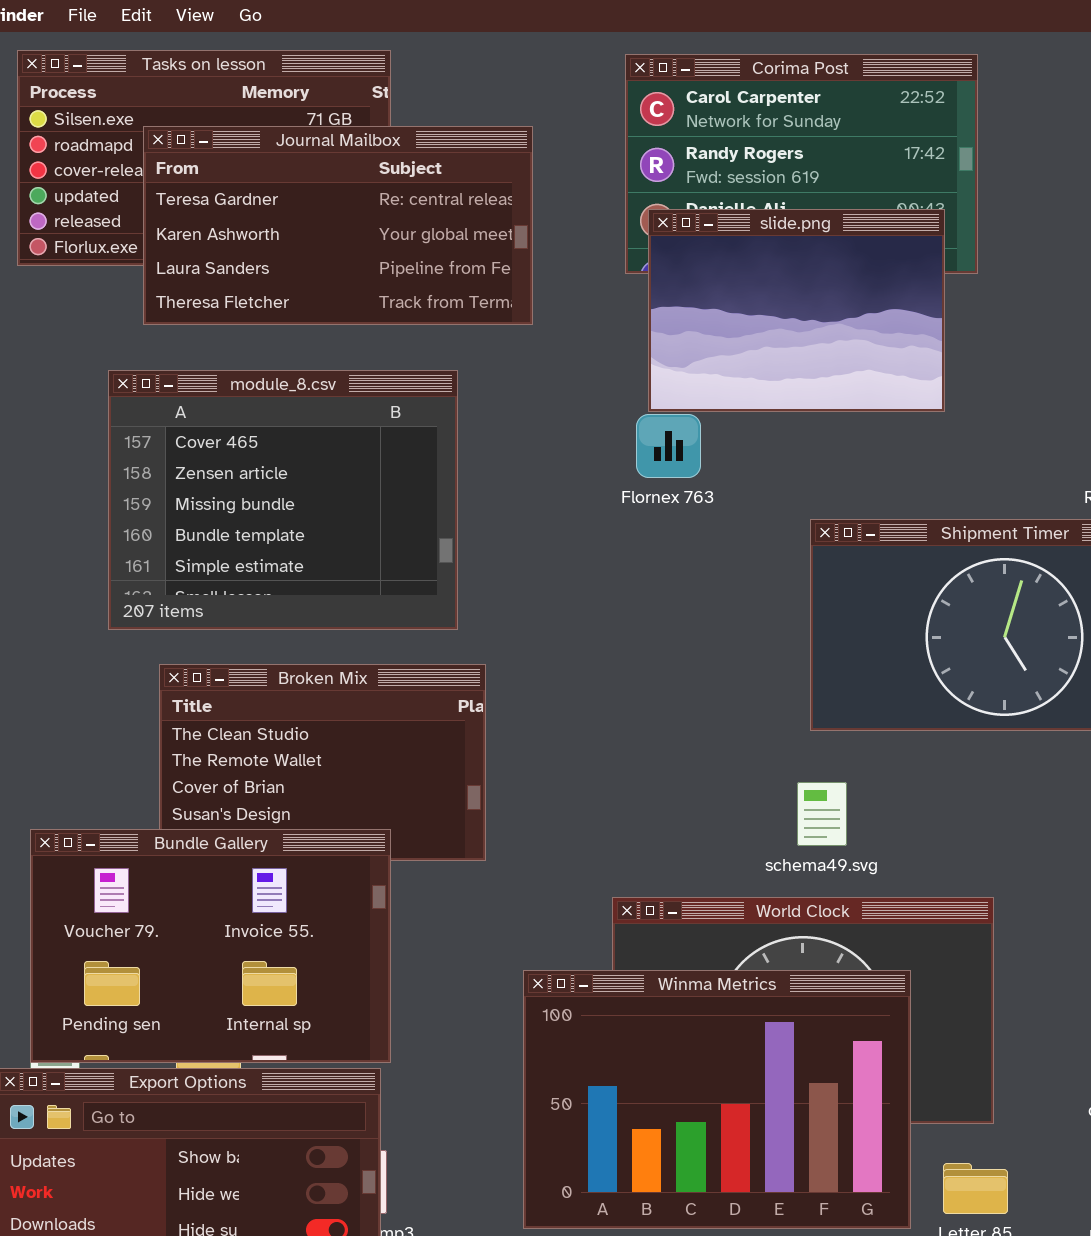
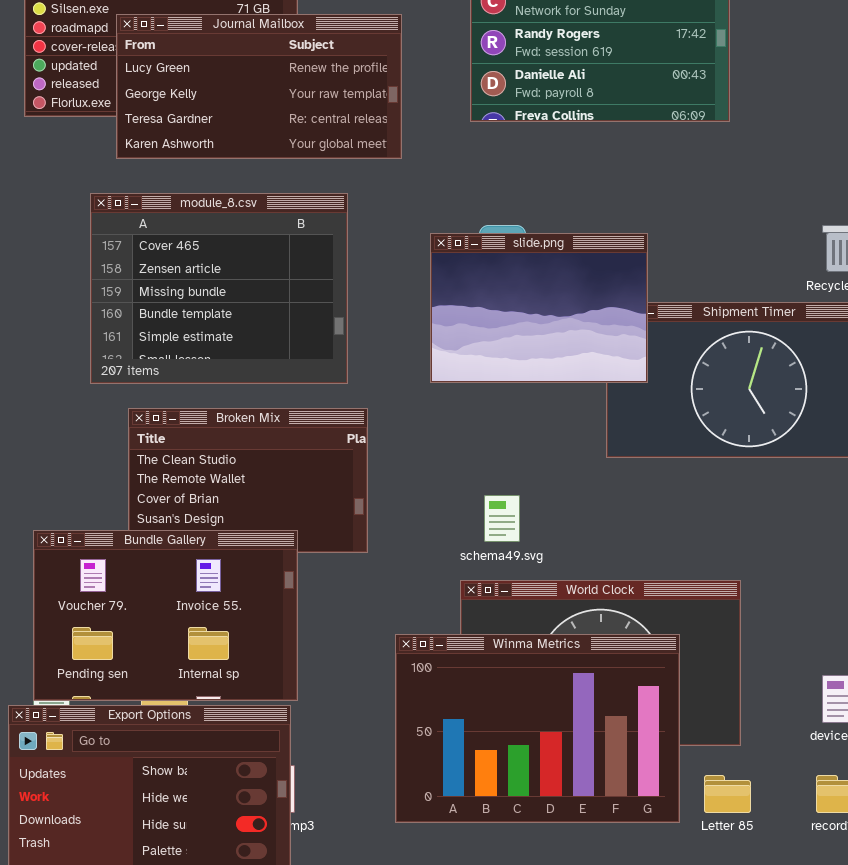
Journal Mailbox: [143,126,533,325] -> [116,14,402,159], scrolled up 2 rows
slide.png: [648,209,945,412] -> [430,233,648,383], moved
schema49.svg: [797,782,847,846] -> [484,495,520,542], moved

